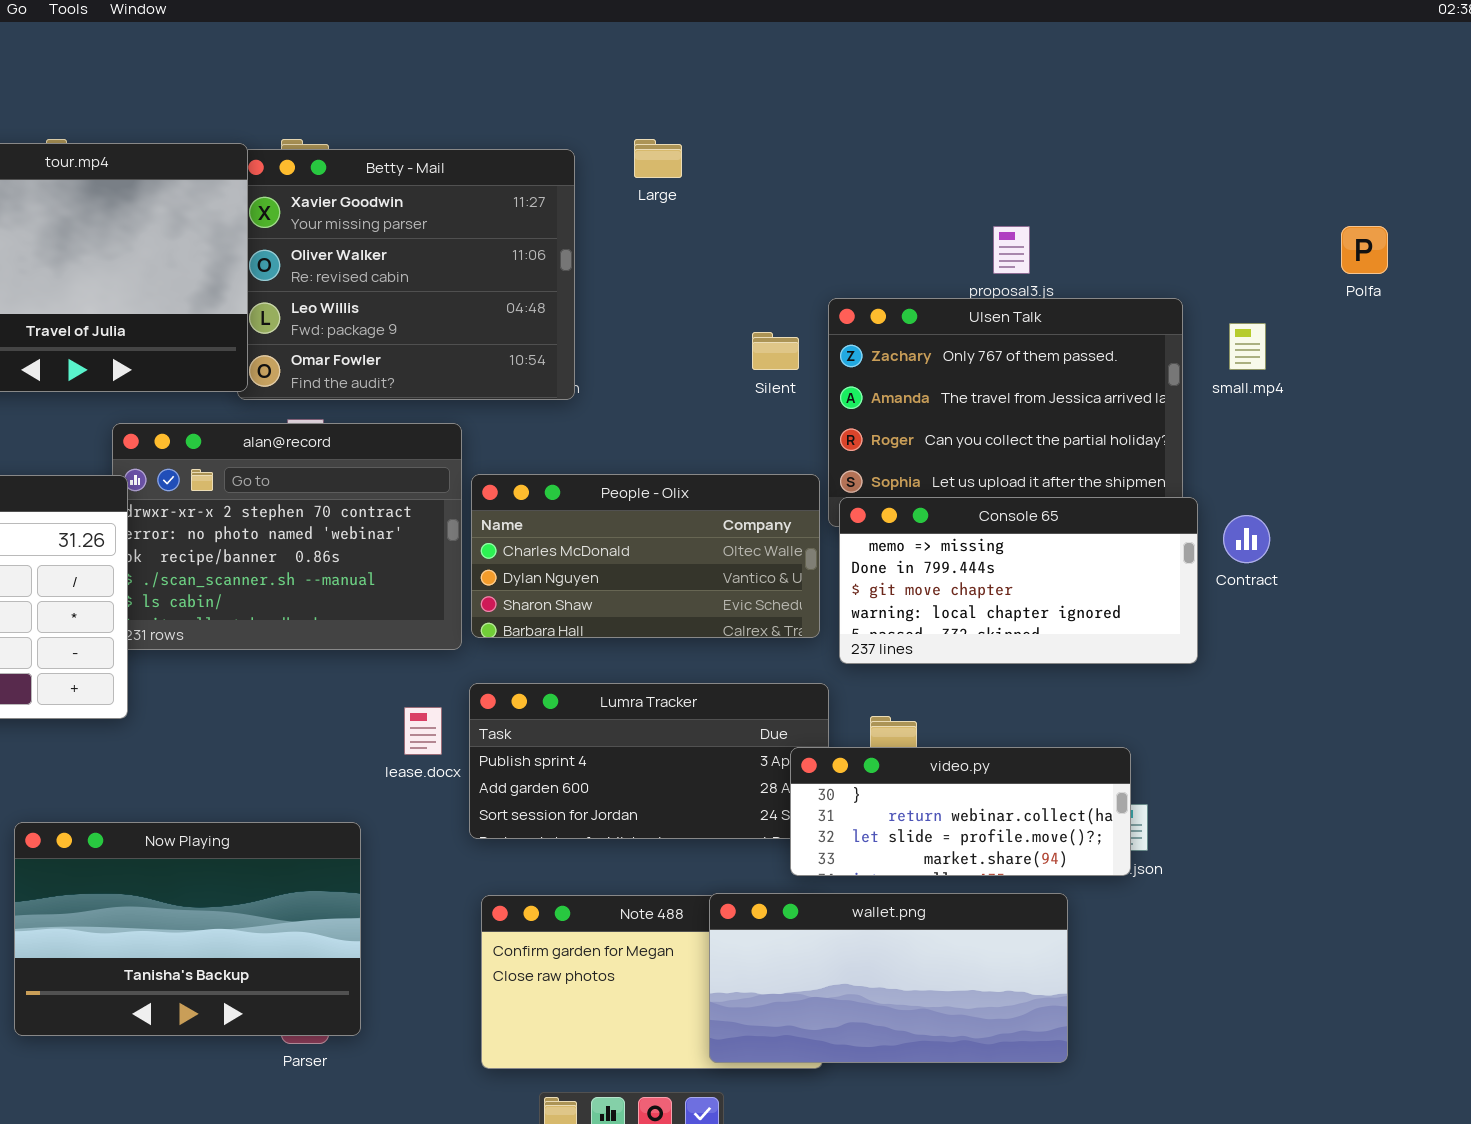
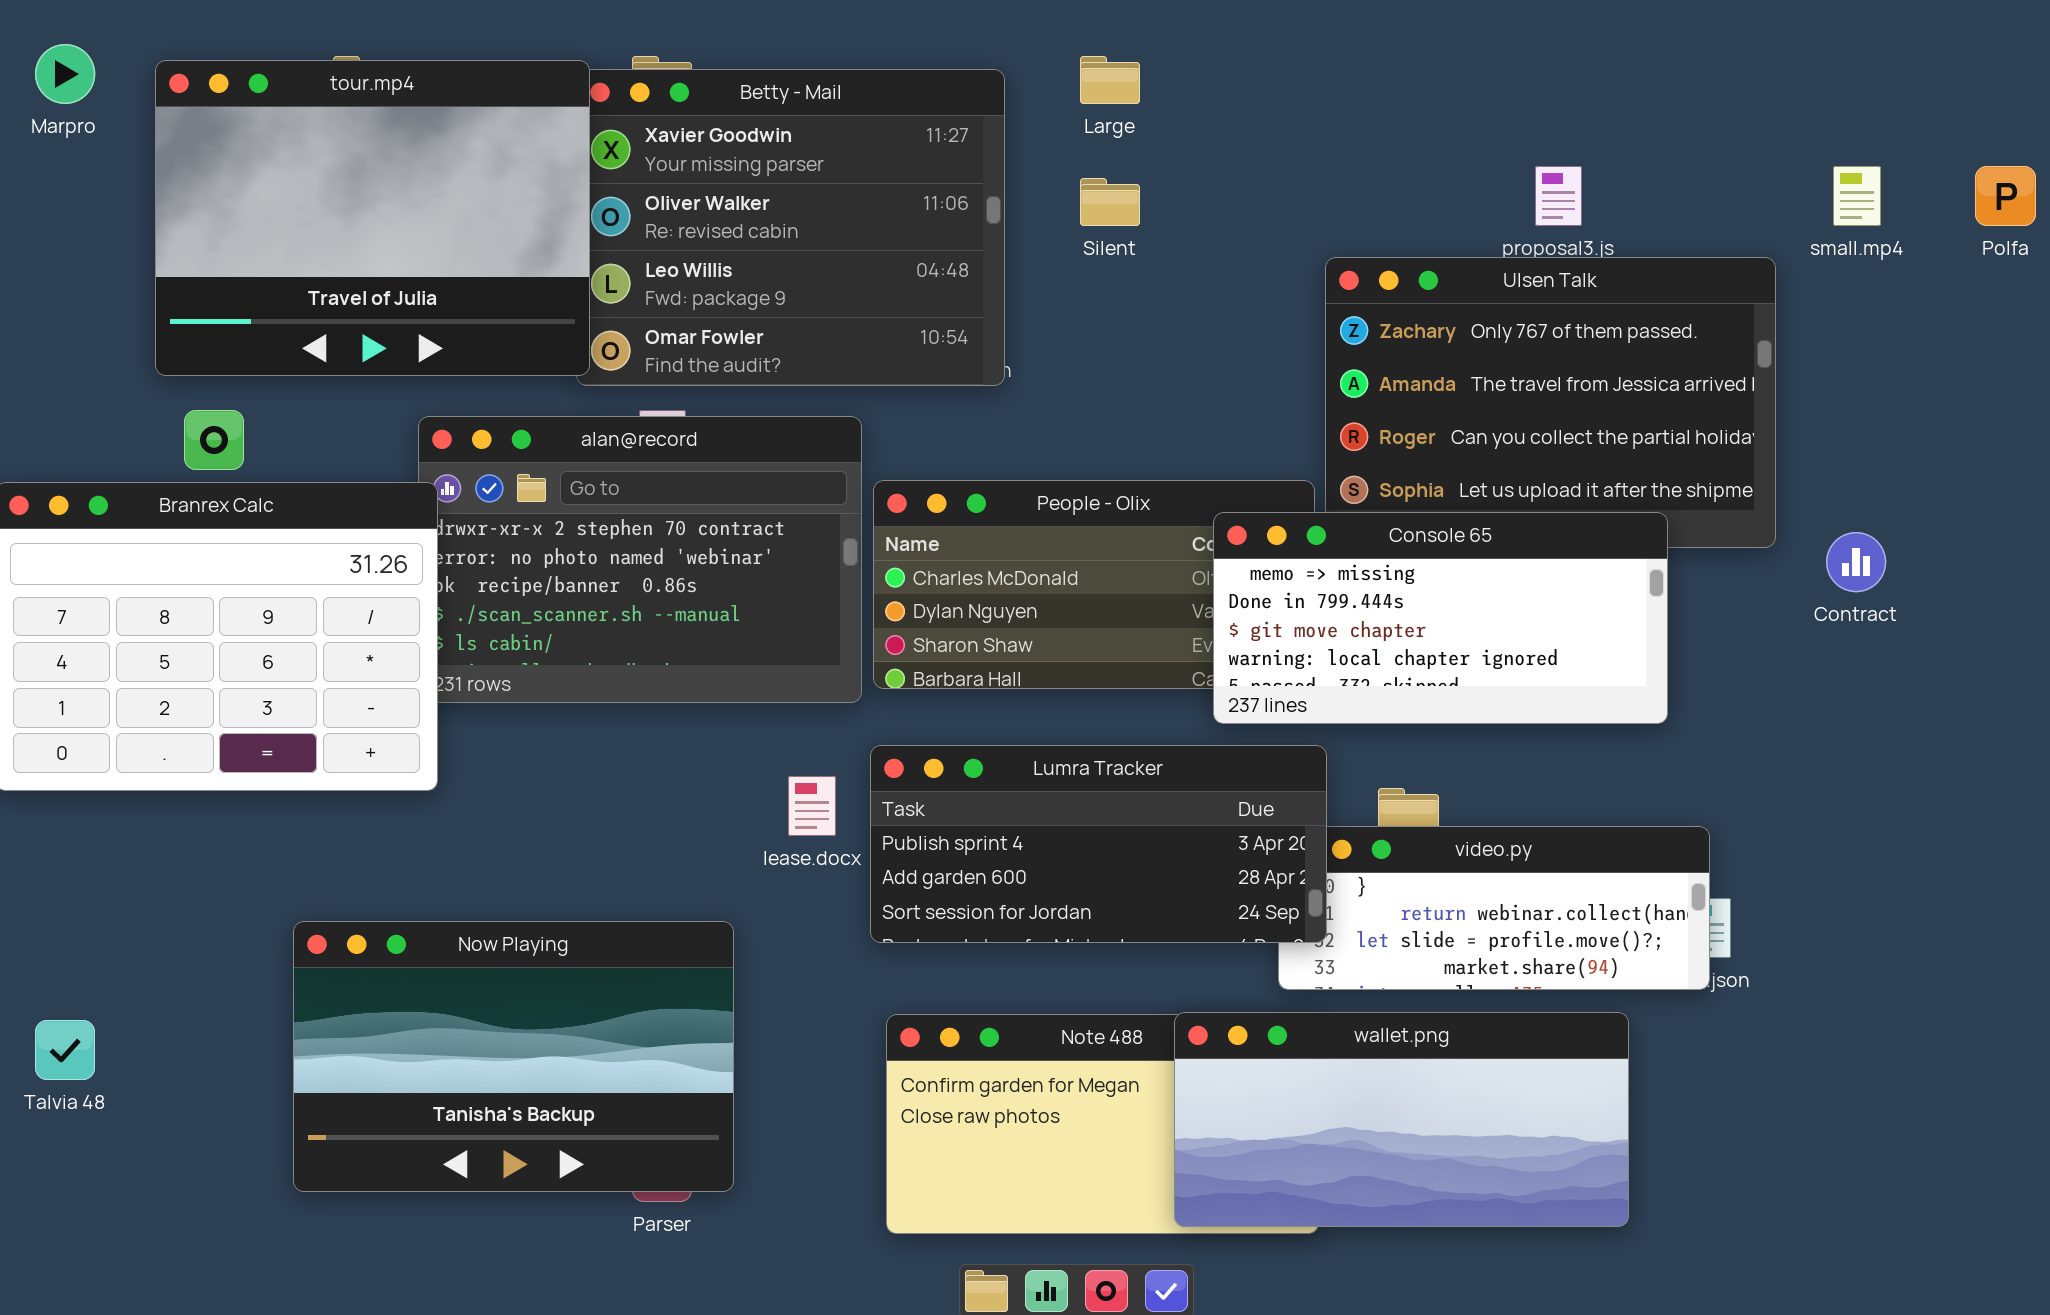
small.mp4: [1229,323,1266,370] -> [1833,166,1881,226], moved
Silent: [752,332,799,370] -> [1080,178,1140,226], moved
Console 65: [839,497,1198,664] -> [1213,512,1668,724], moved
Lumra Tracker: [469,683,829,839] -> [870,745,1327,943], raised

